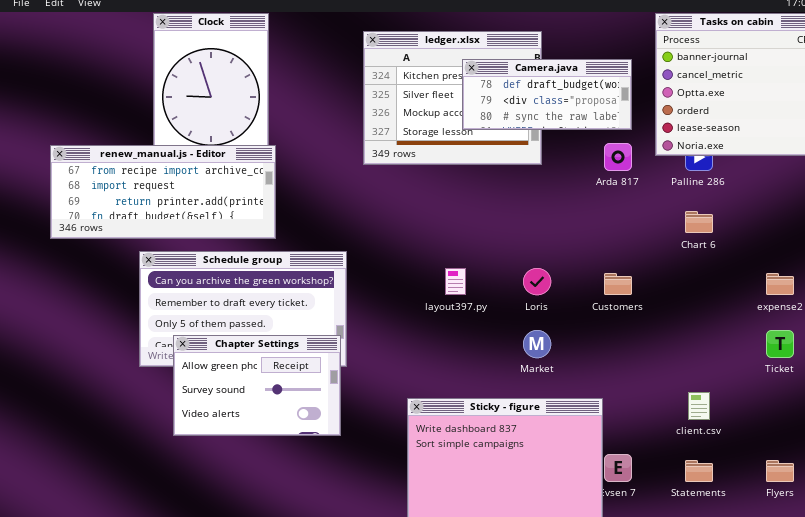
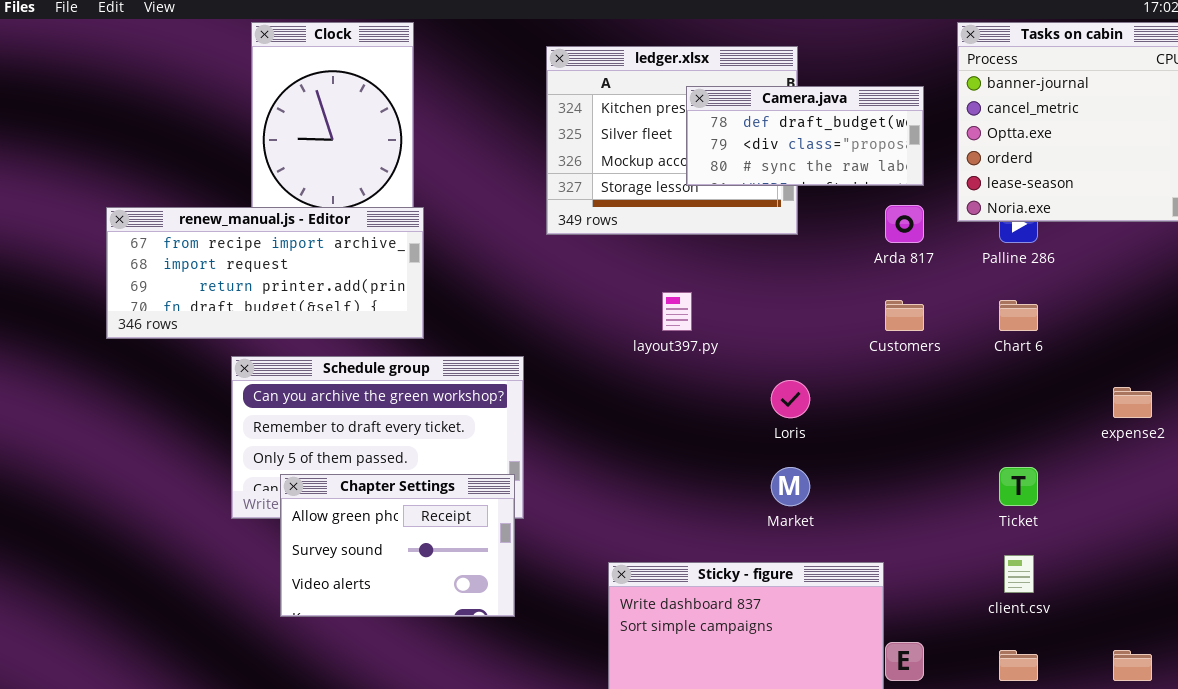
layout397.py: [445,268,466,295] -> [662,292,692,331], moved
Customers: [604,273,632,295] -> [885,300,924,331], moved
Ticket: [766,330,794,358] -> [999,467,1038,506], moved

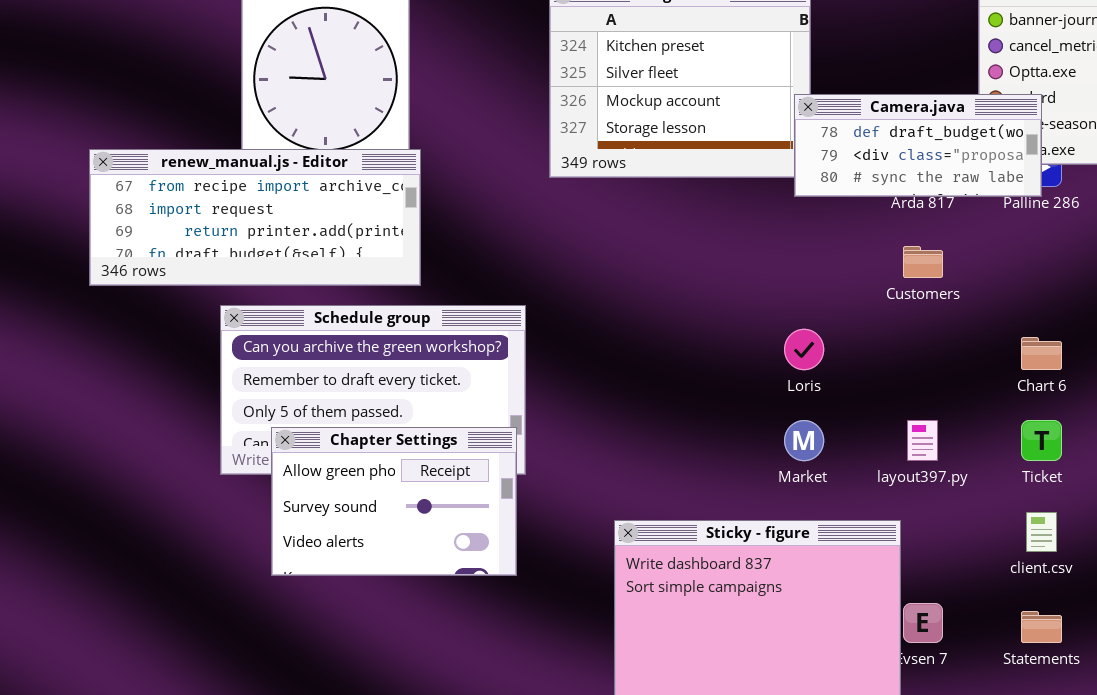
Camera.java: [686,86,924,186] -> [794,94,1042,197], moved
layout397.py: [662,292,692,331] -> [907,420,938,461], moved
Chart 6: [999,300,1038,331] -> [1021,337,1062,370], moved

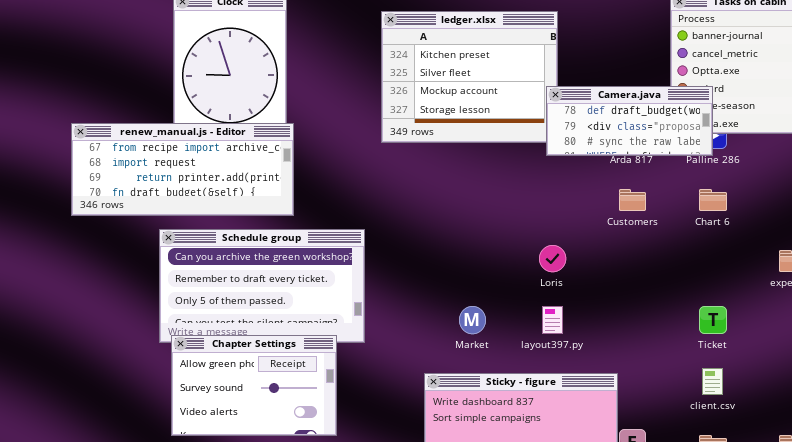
Chart 6: [1021,337,1062,370] -> [699,189,727,211], moved
Market: [784,420,824,461] -> [459,306,486,334], moved
layout397.py: [907,420,938,461] -> [542,306,563,334], moved
Chapter Settings: [271,427,517,576] -> [171,335,337,436], moved

